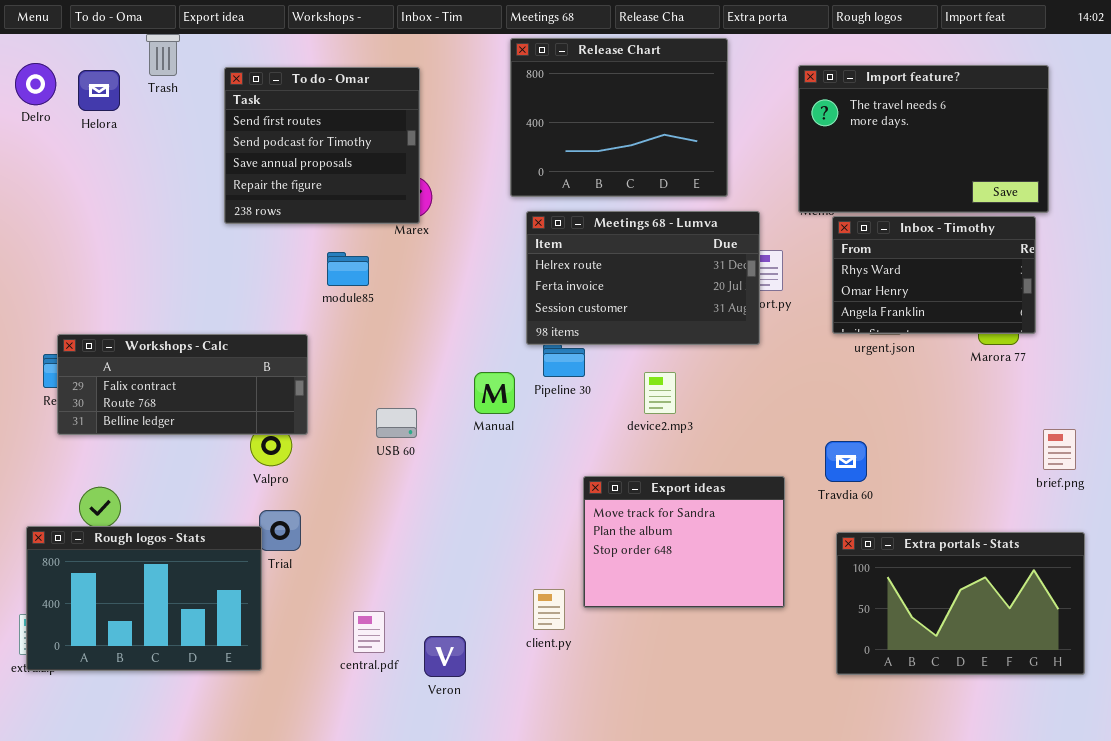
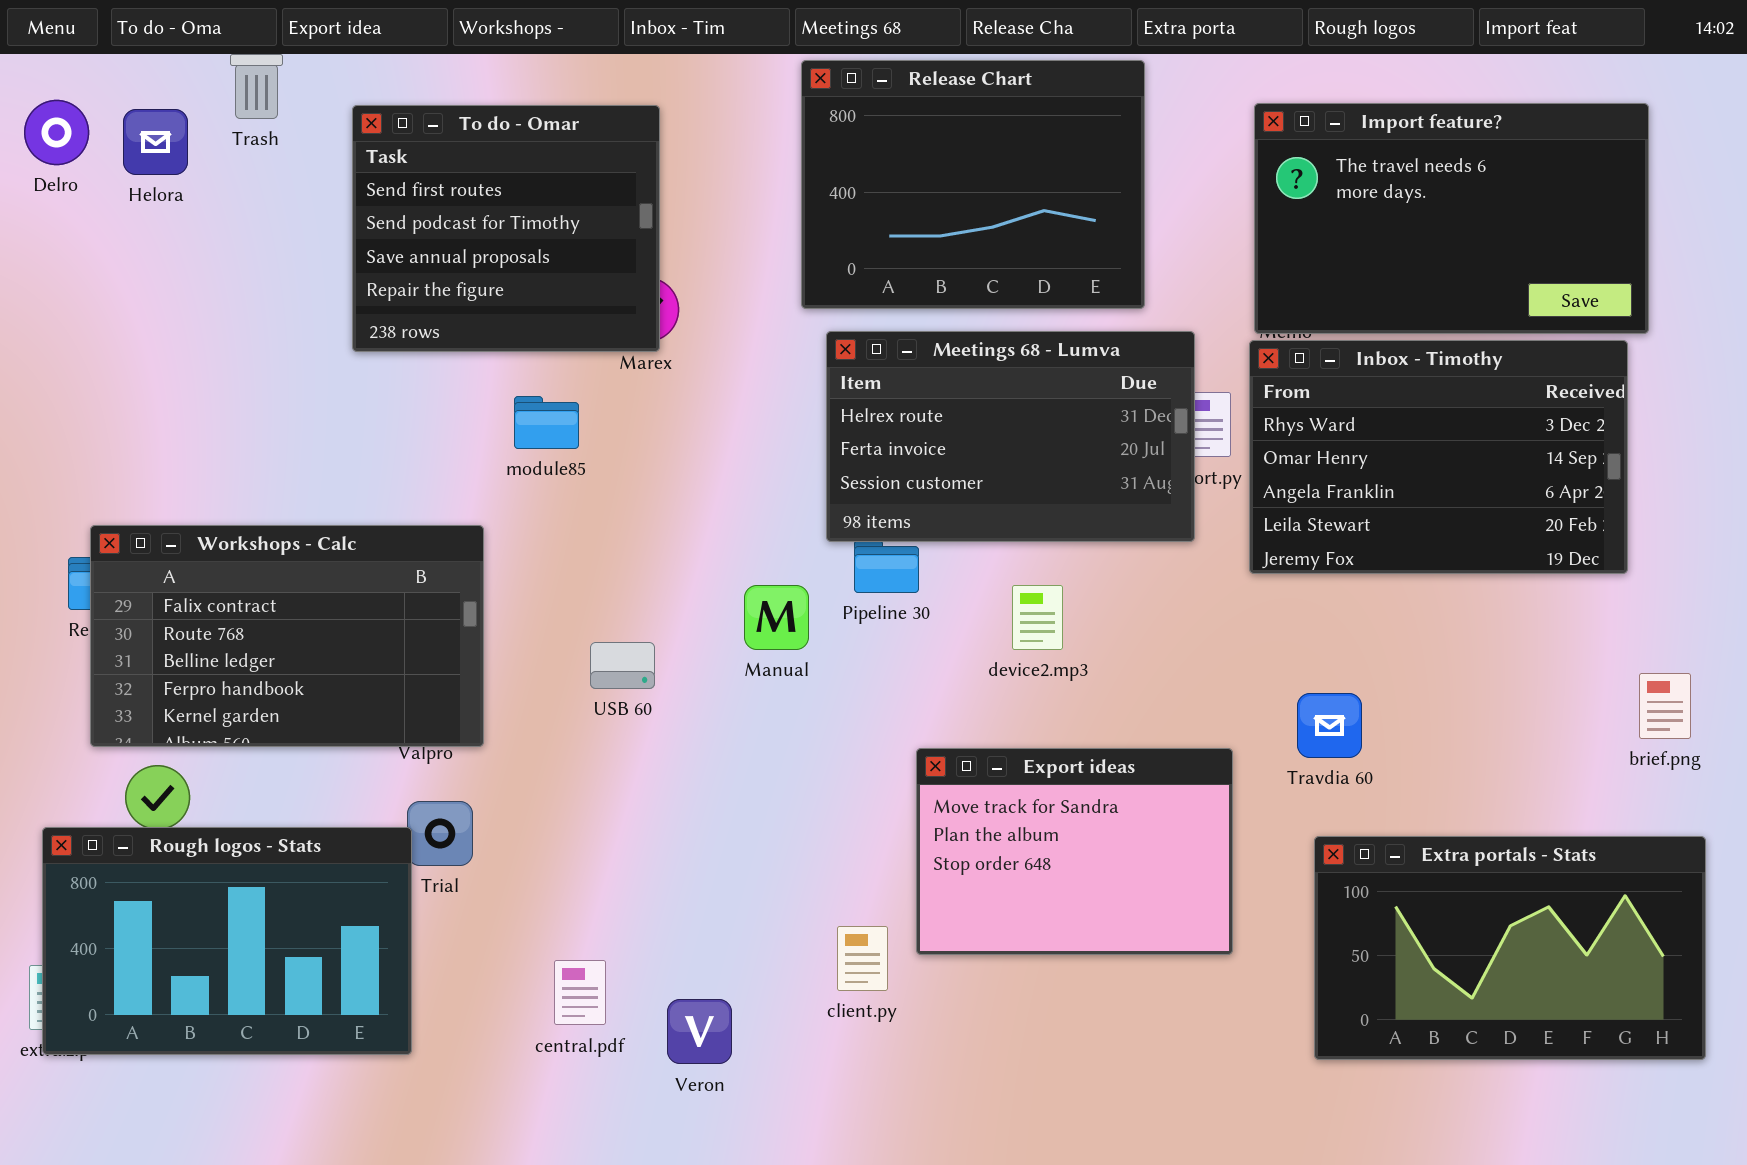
Inbox - Timothy: [832,216,1036,334] -> [1249,340,1628,574], resized
Workshops - Calc: [57,334,308,435] -> [90,525,484,747], resized

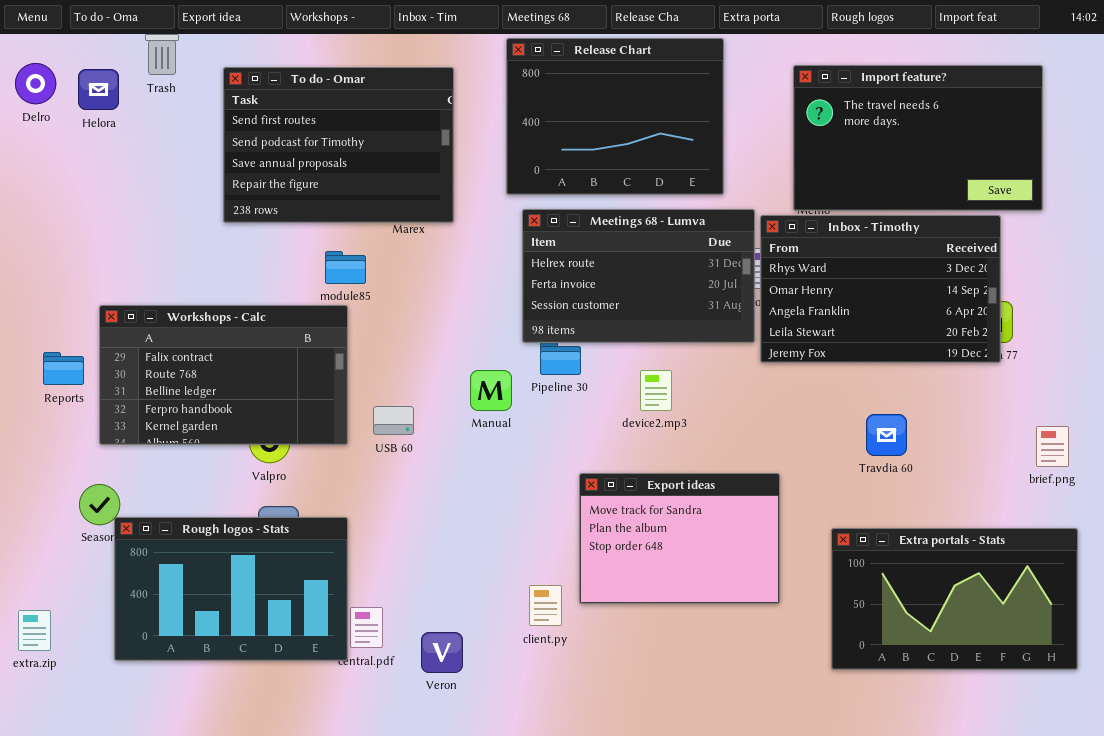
To do - Omar: [352,105,660,352] -> [223,67,454,223], resized
Inbox - Timothy: [1249,340,1628,574] -> [760,215,1001,363], moved
Workshops - Calc: [90,525,484,747] -> [99,305,348,445], moved
Travdia 60: [1297,693,1362,758] -> [866,414,907,456], moved
Rough logos - Stats: [42,827,412,1055] -> [114,517,348,661], moved

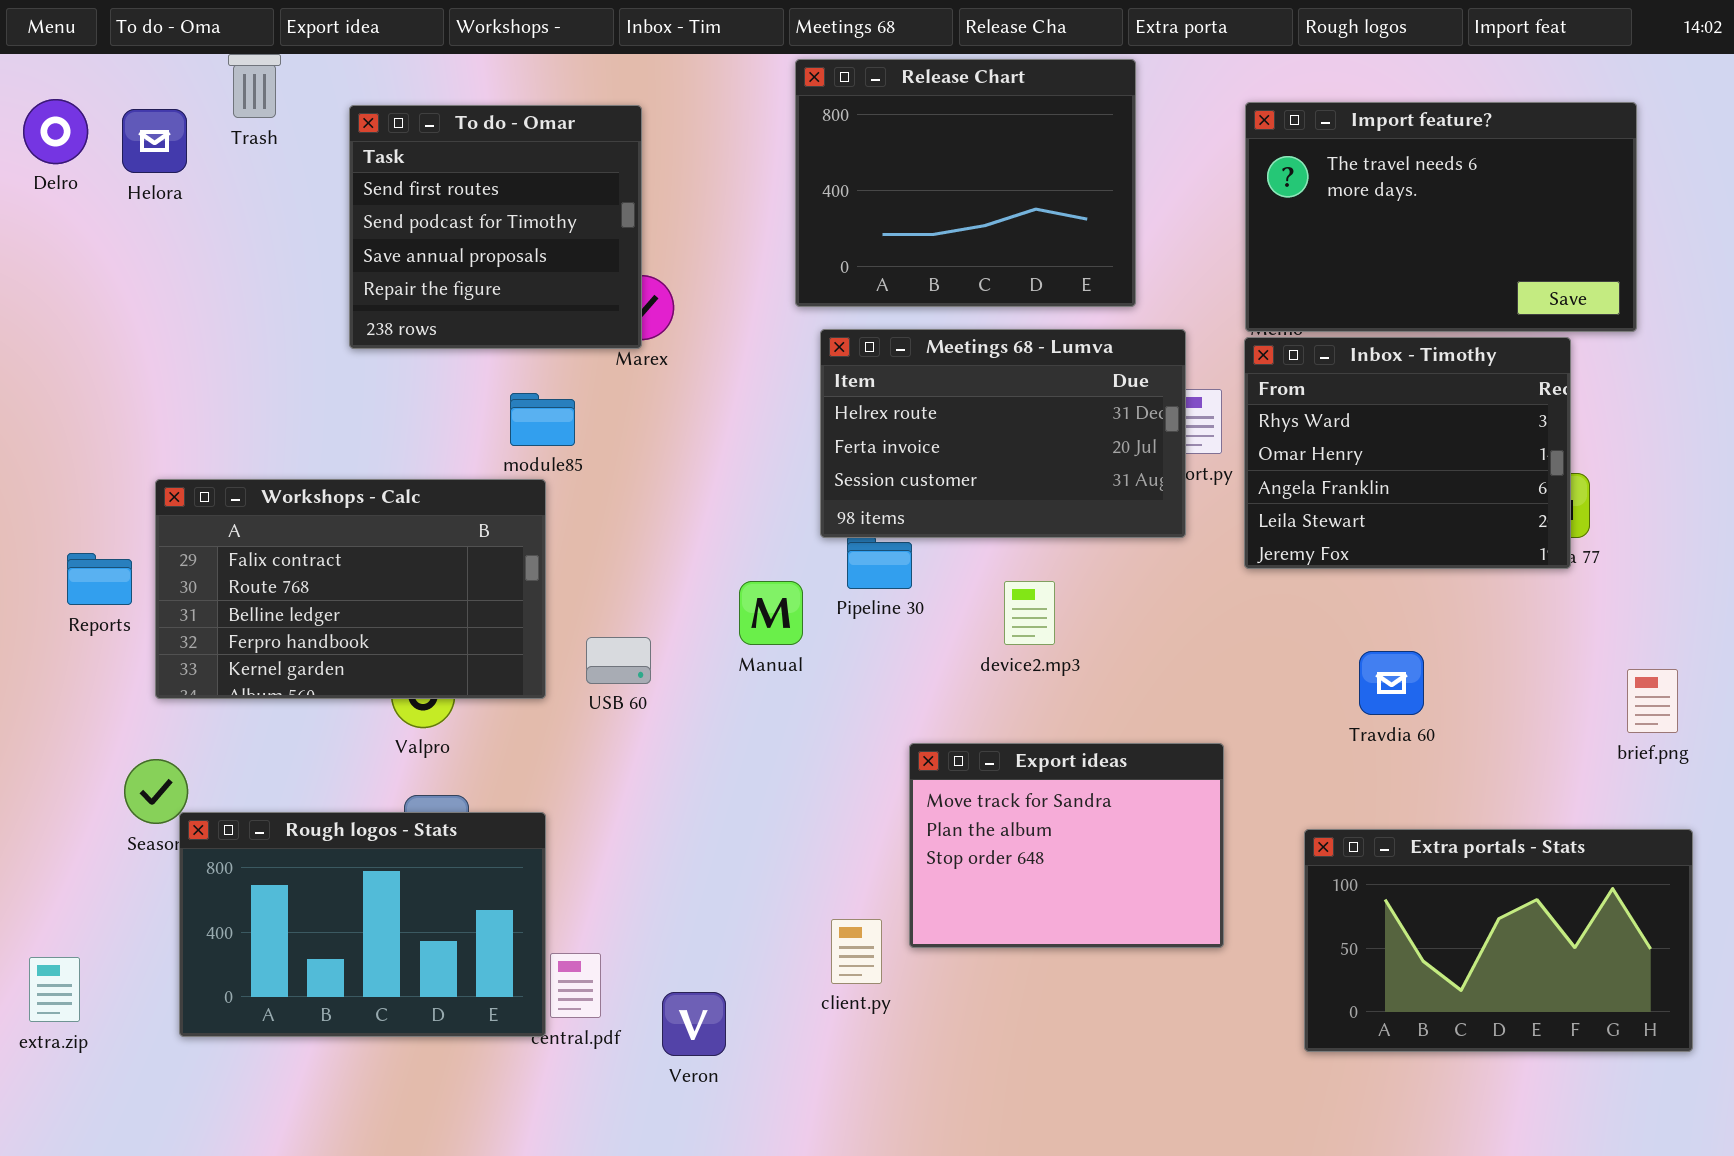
To do - Omar: [223,67,454,223] -> [349,105,642,349], resized
Inbox - Timothy: [760,215,1001,363] -> [1244,337,1571,569], resized

